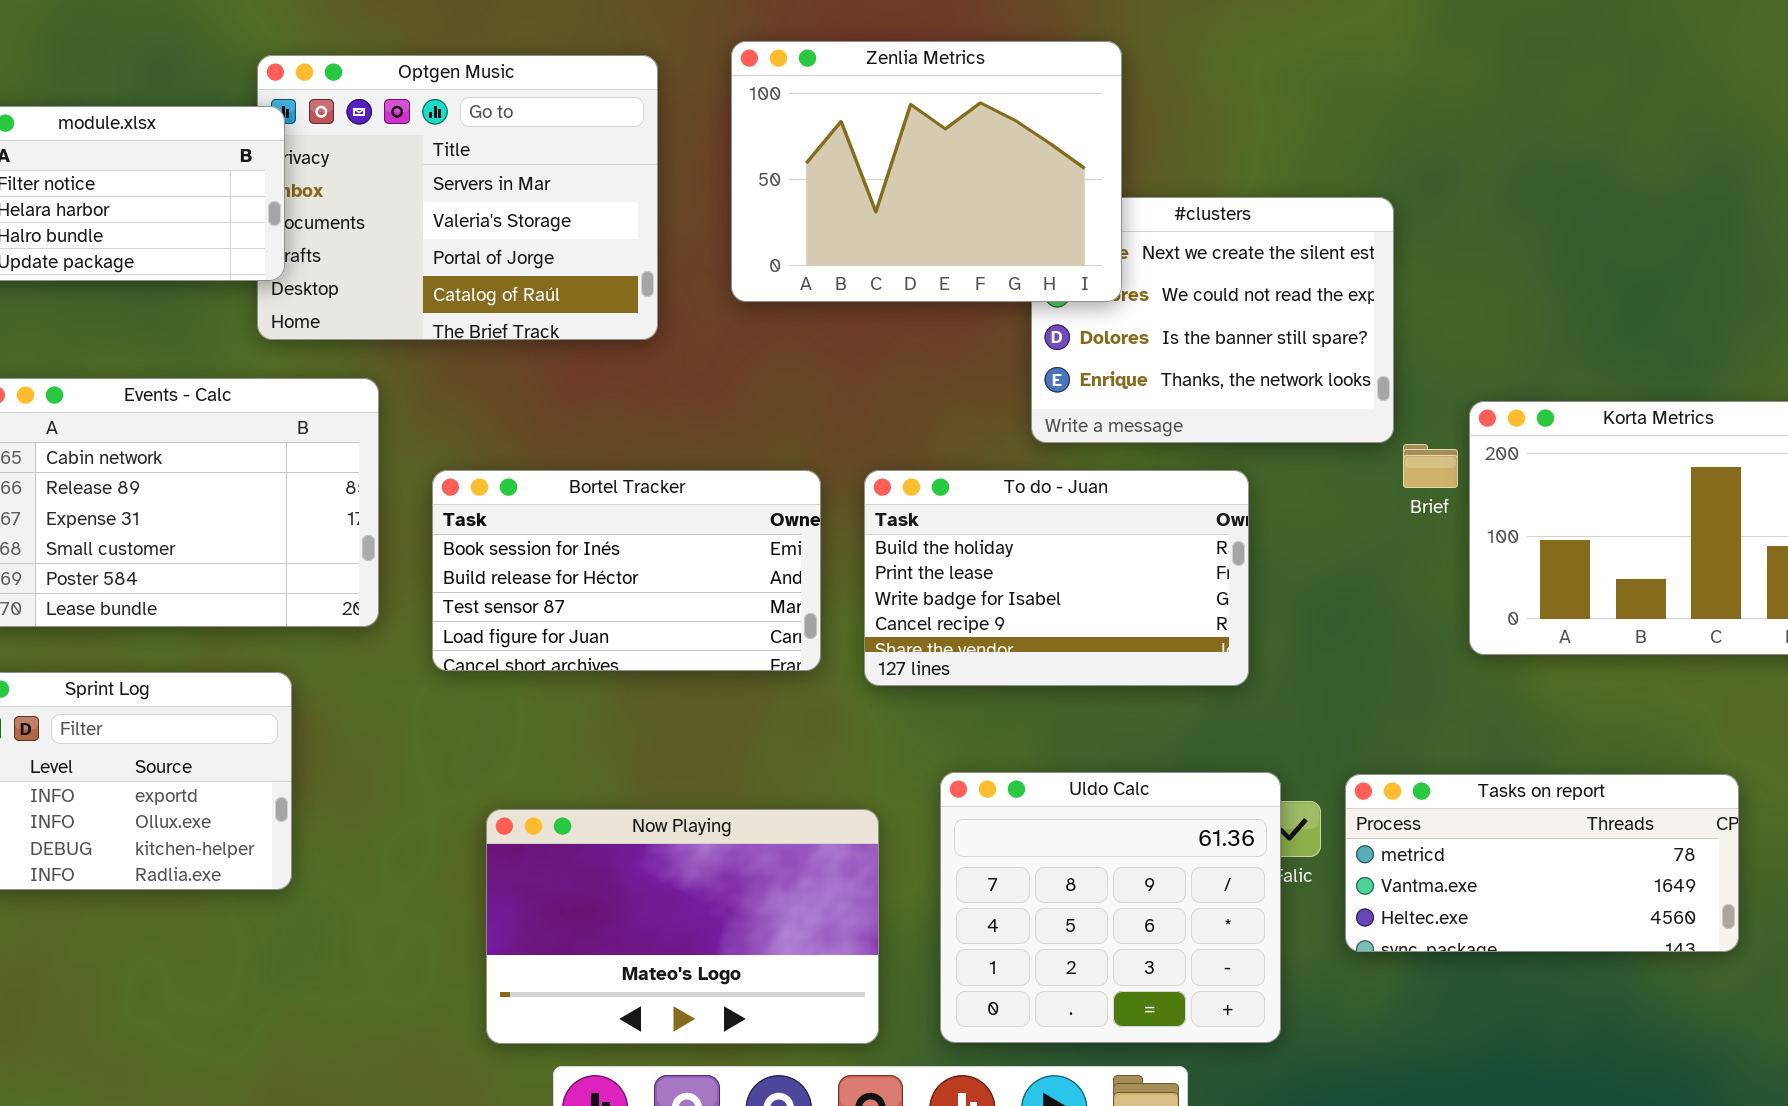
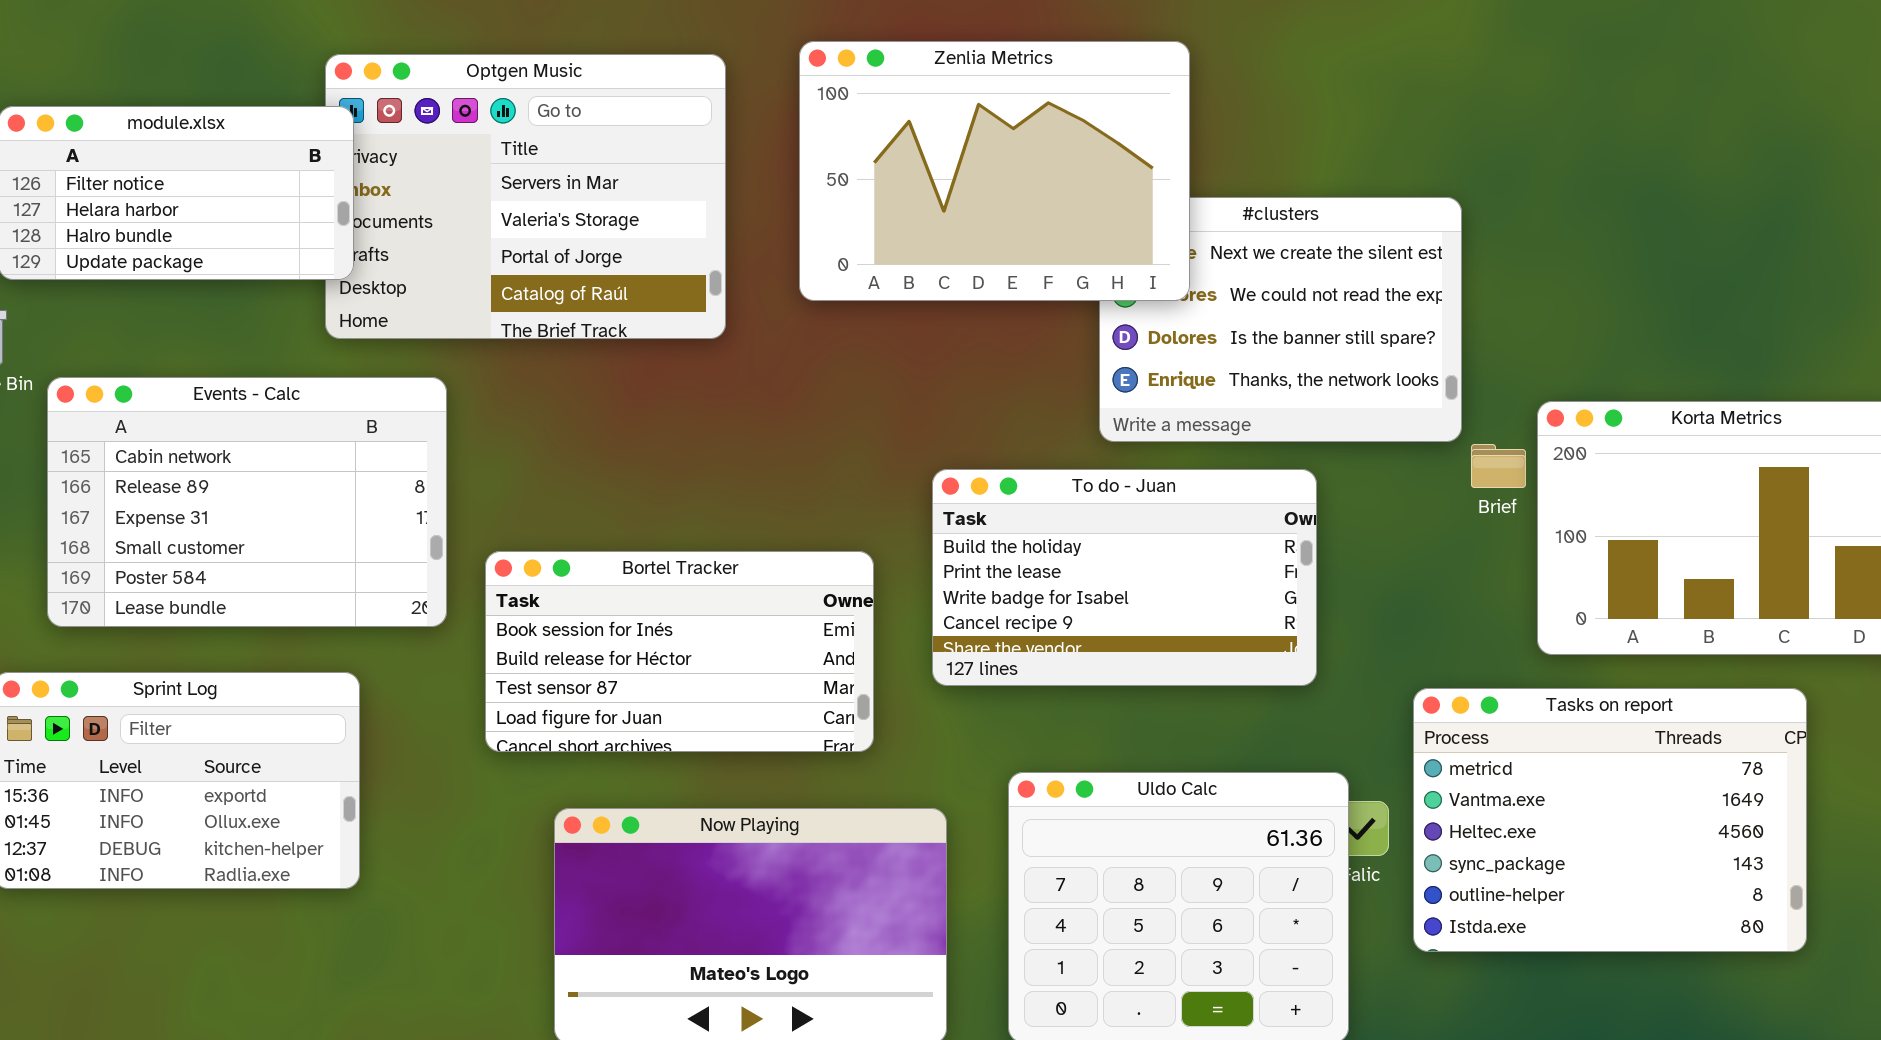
Bortel Tracker: [432,470,821,671] -> [485,551,874,752], moved
Tasks on report: [1345,774,1739,952] -> [1413,688,1807,952], resized

